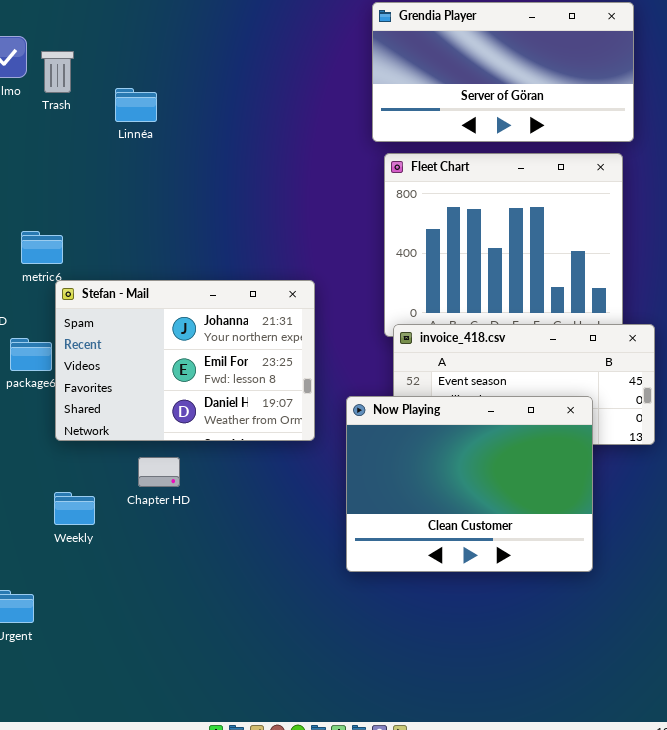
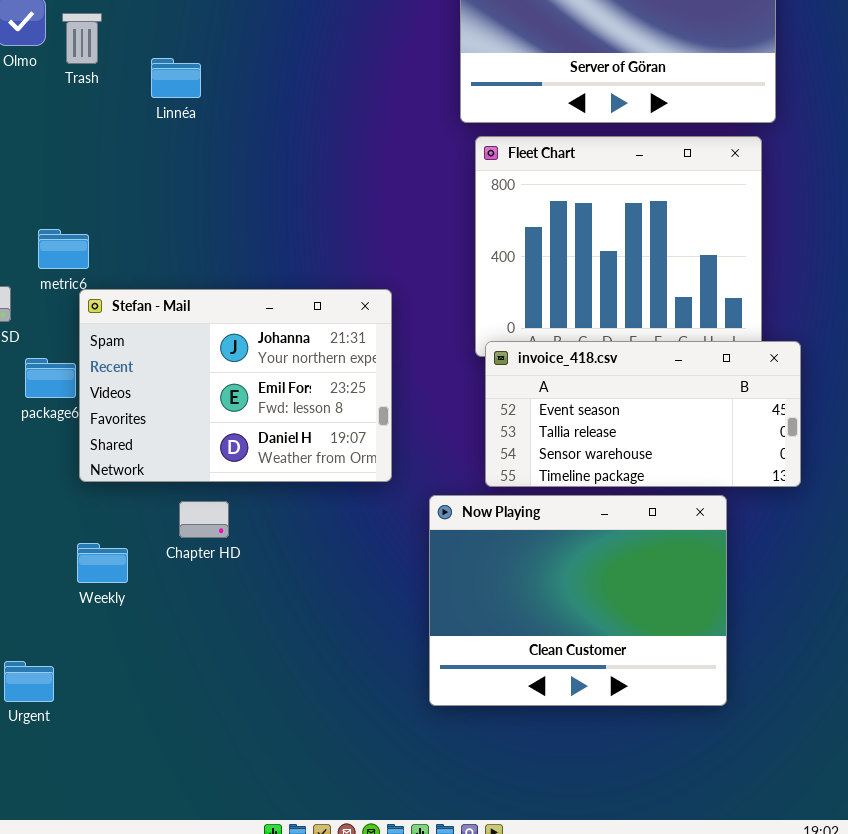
Now Playing: [346,396,593,572] -> [429,495,727,706], moved

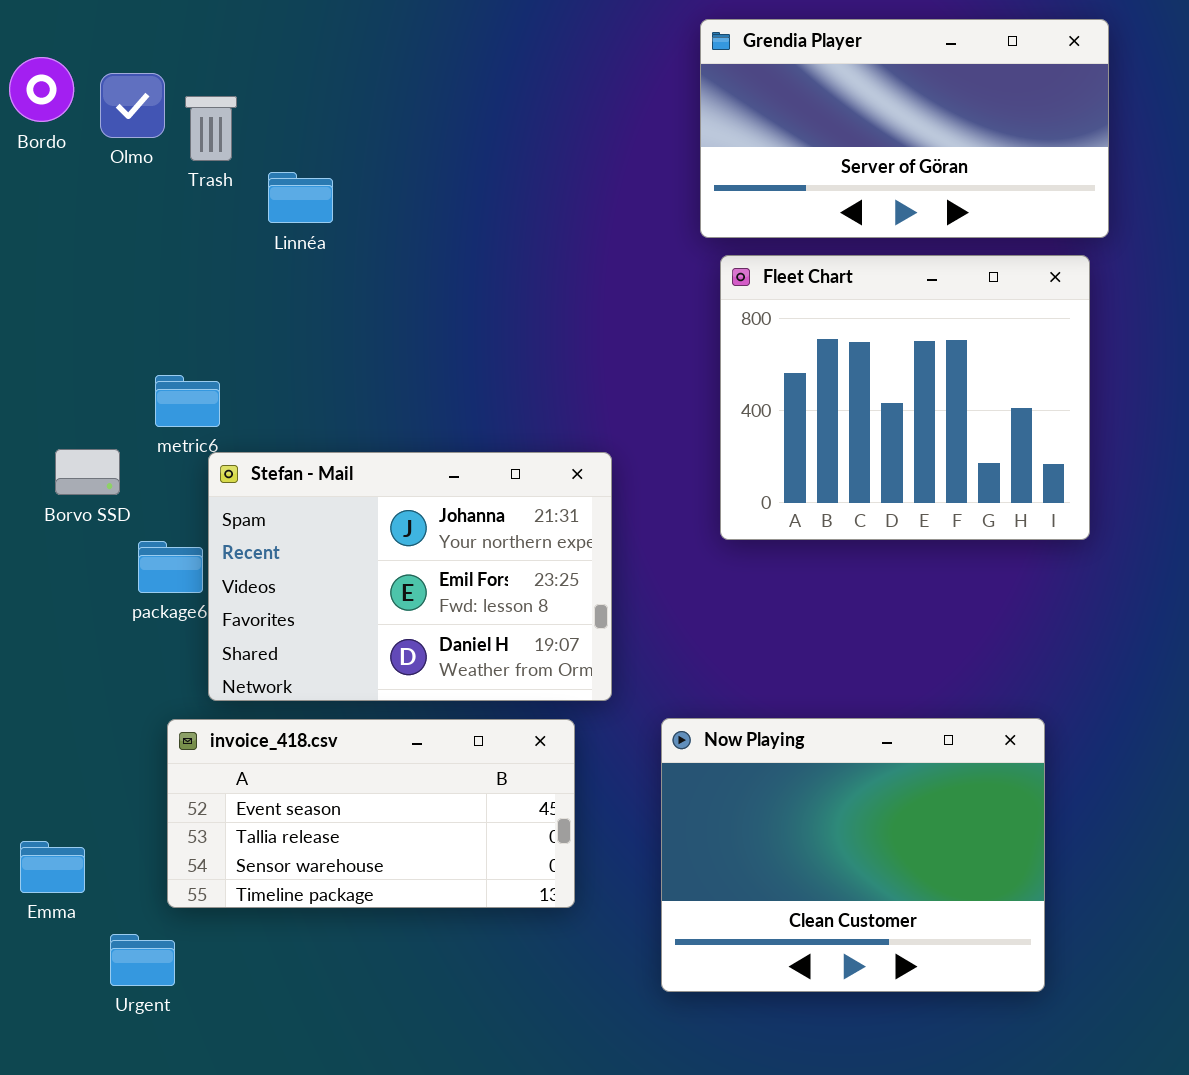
Linnéa: [151,58,201,98] -> [268,172,333,223], moved
invoice_418.csv: [485,341,801,487] -> [167,719,575,908], moved

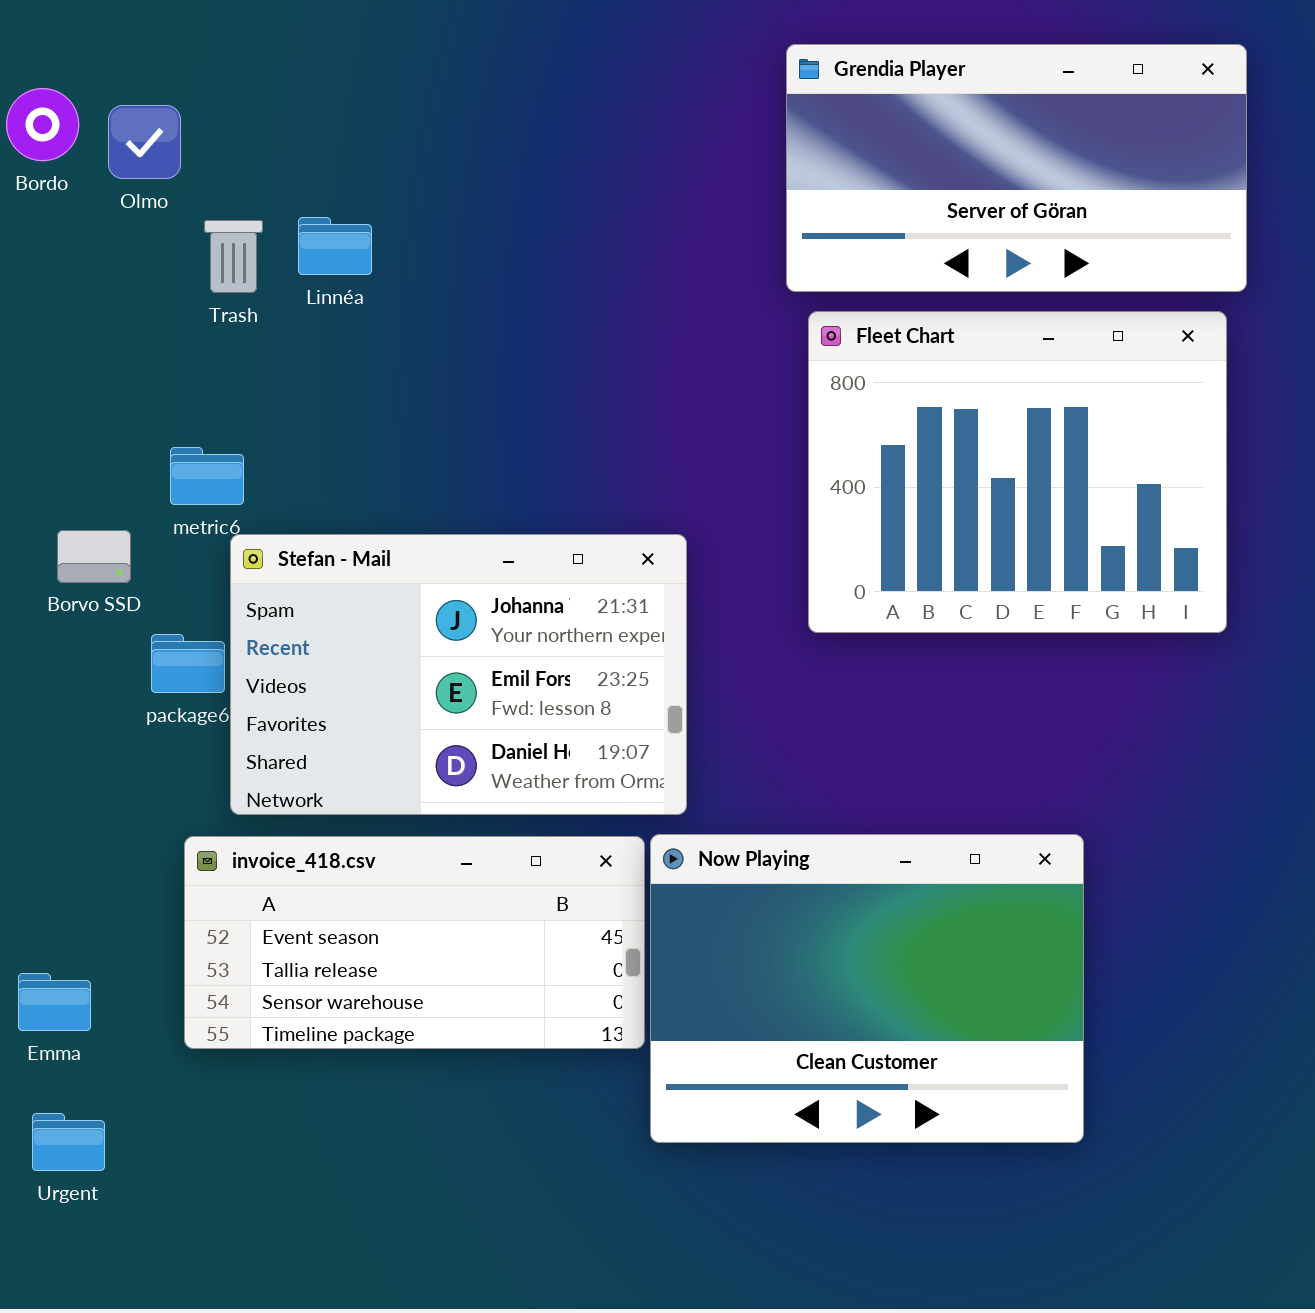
Trash: [185,96,237,161] -> [204,220,263,293], moved
Now Playing: [661,718,1045,992] -> [650,834,1084,1143], moved
Urgent: [110,934,175,986] -> [32,1113,105,1171], moved

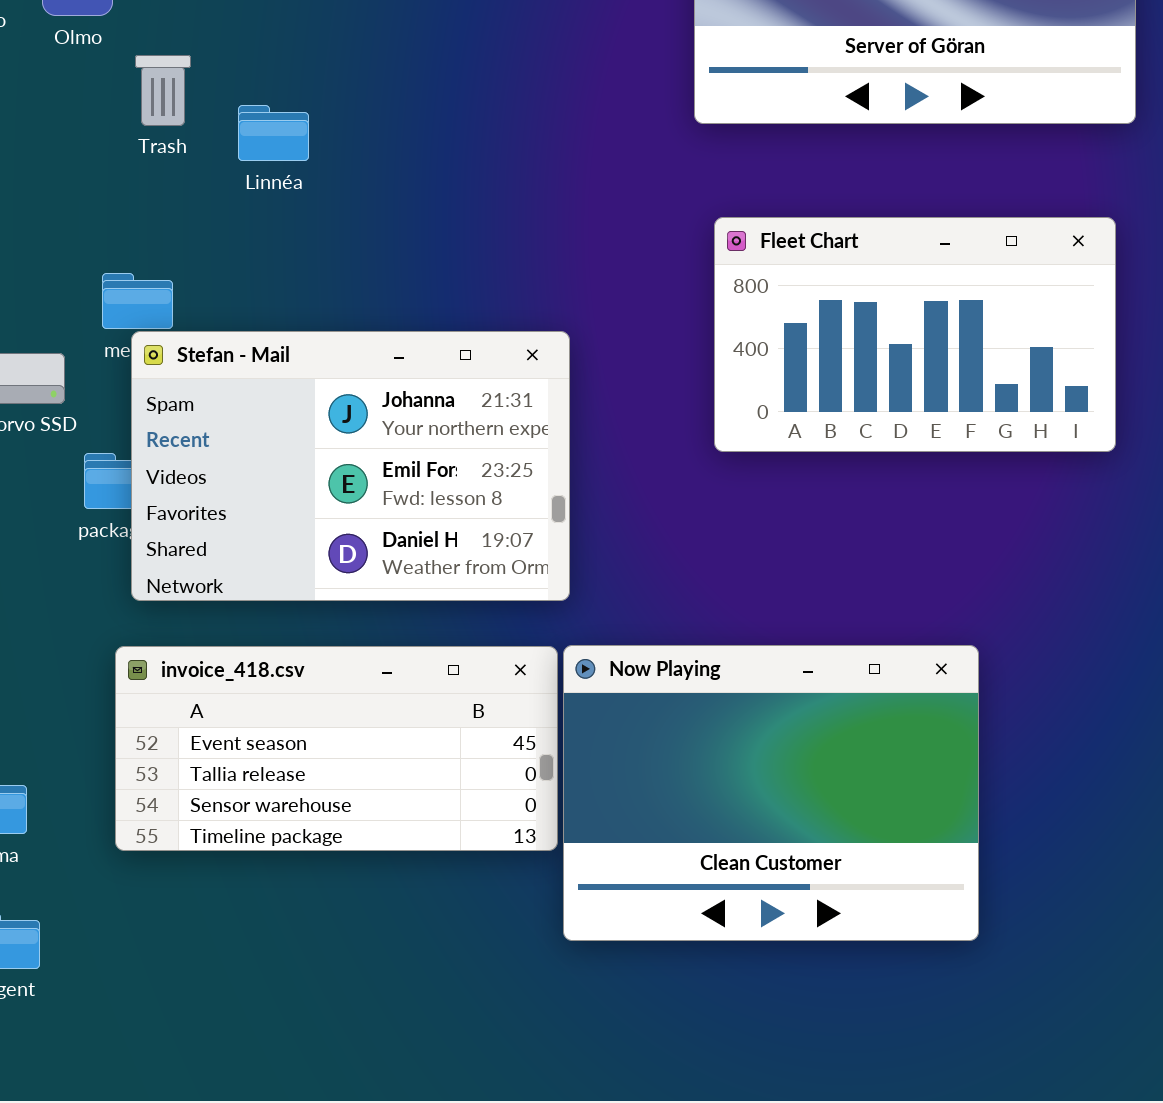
Linnéa: [298,217,372,275] -> [238,105,309,161], moved
Fleet Chart: [808,311,1227,633] -> [714,217,1116,452], resized
Stefan - Mail: [230,534,687,815] -> [131,331,570,601], moved

